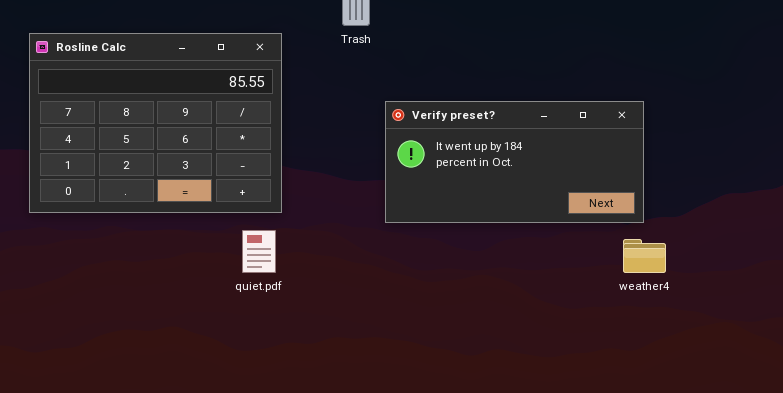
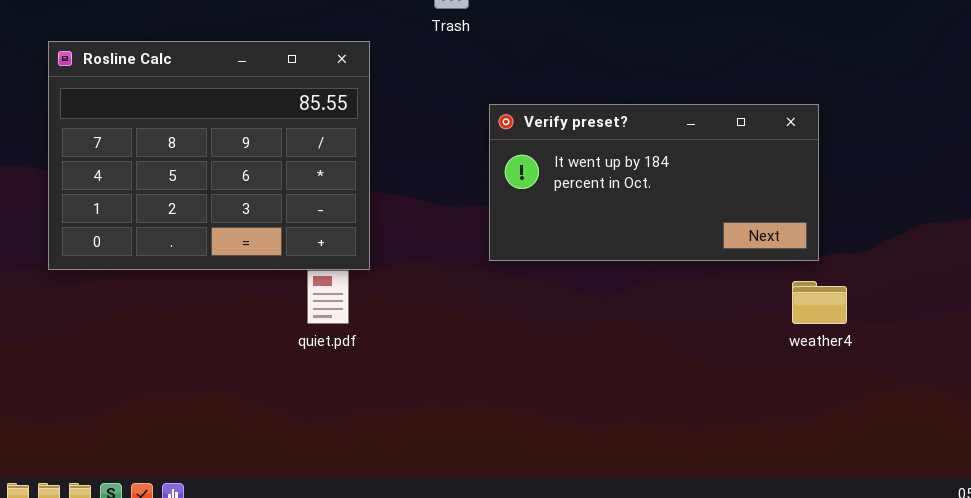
Rosline Calc: [29,33,282,213] -> [48,41,370,270], moved

